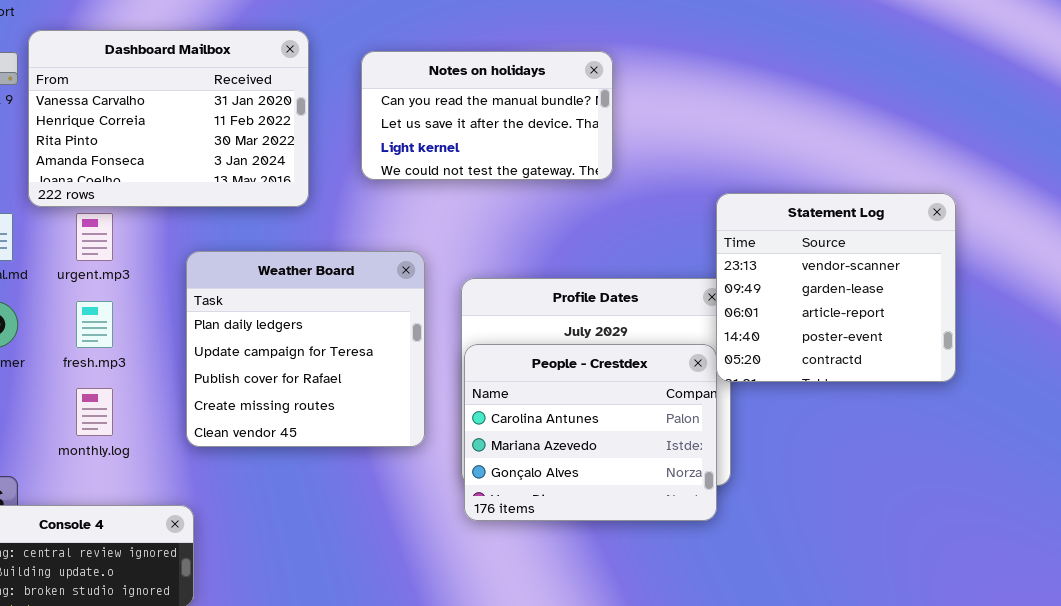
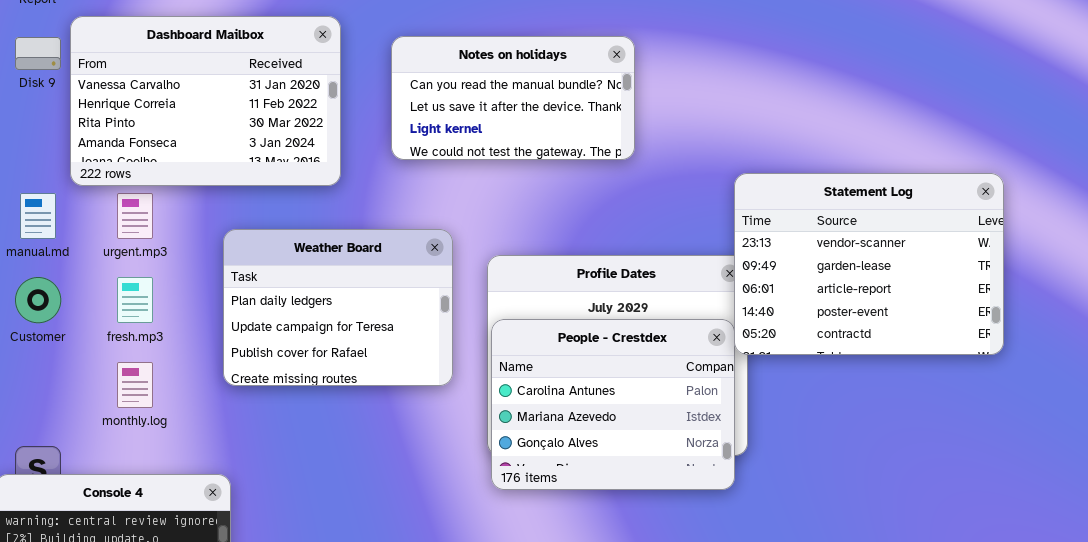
Statement Log: [716,193,956,382] -> [734,173,1004,355], resized
Weather Board: [186,251,425,447] -> [223,229,453,386], resized

